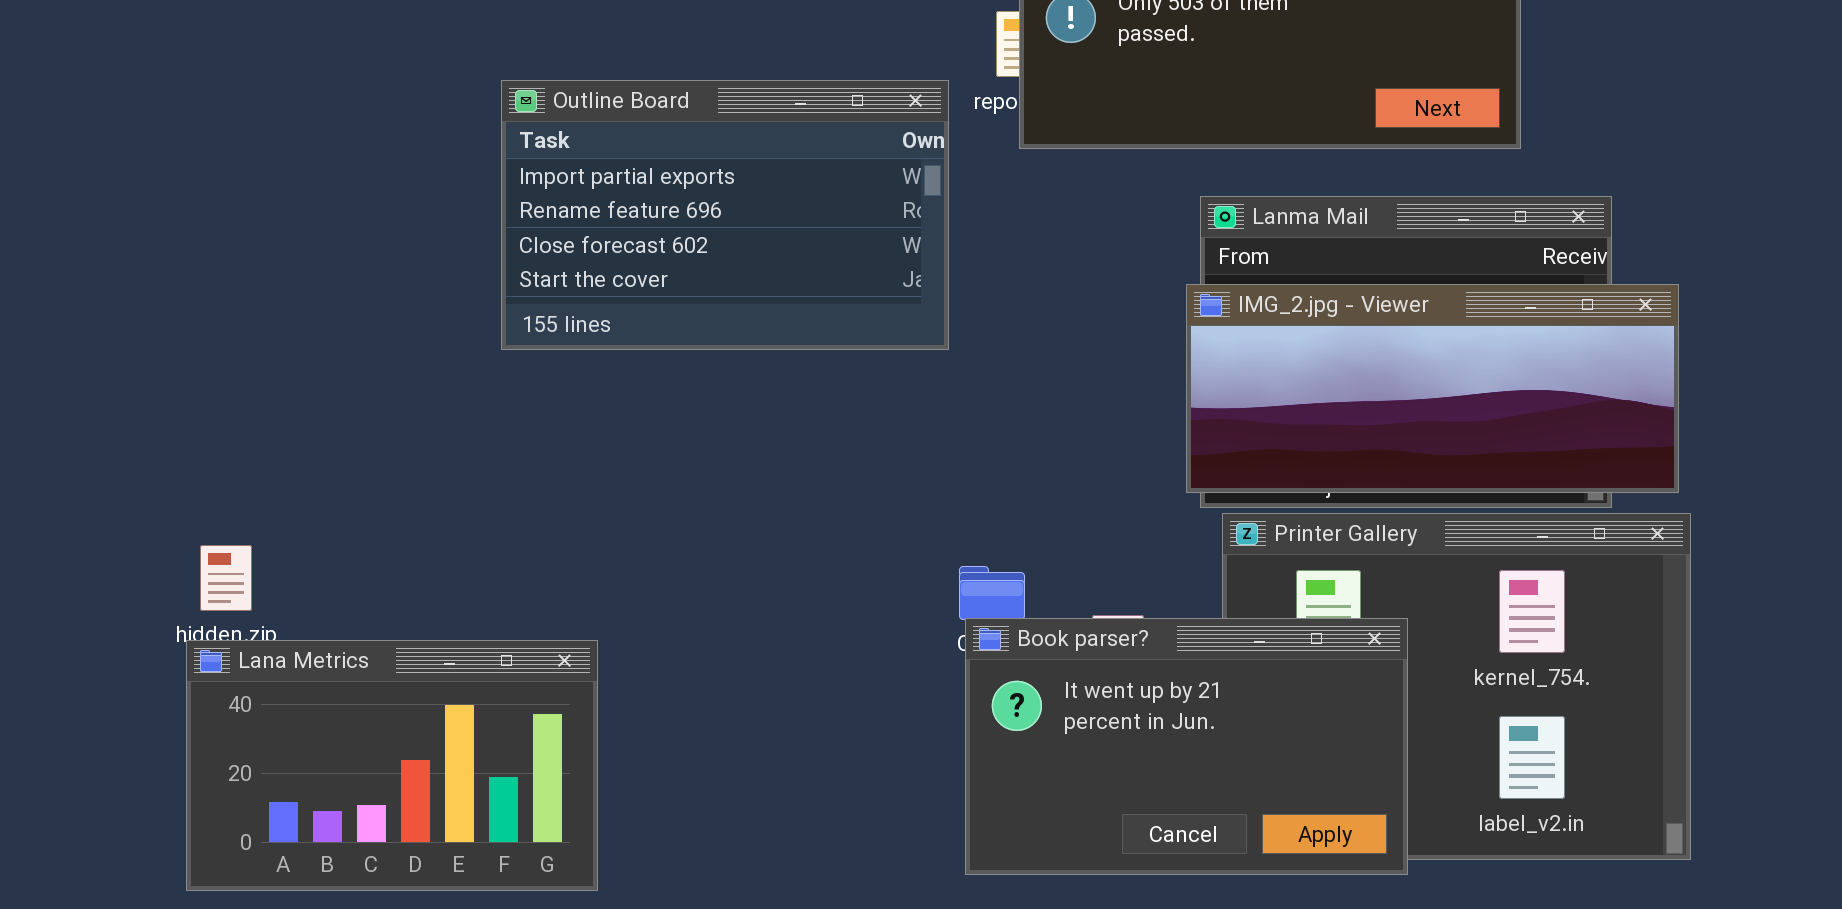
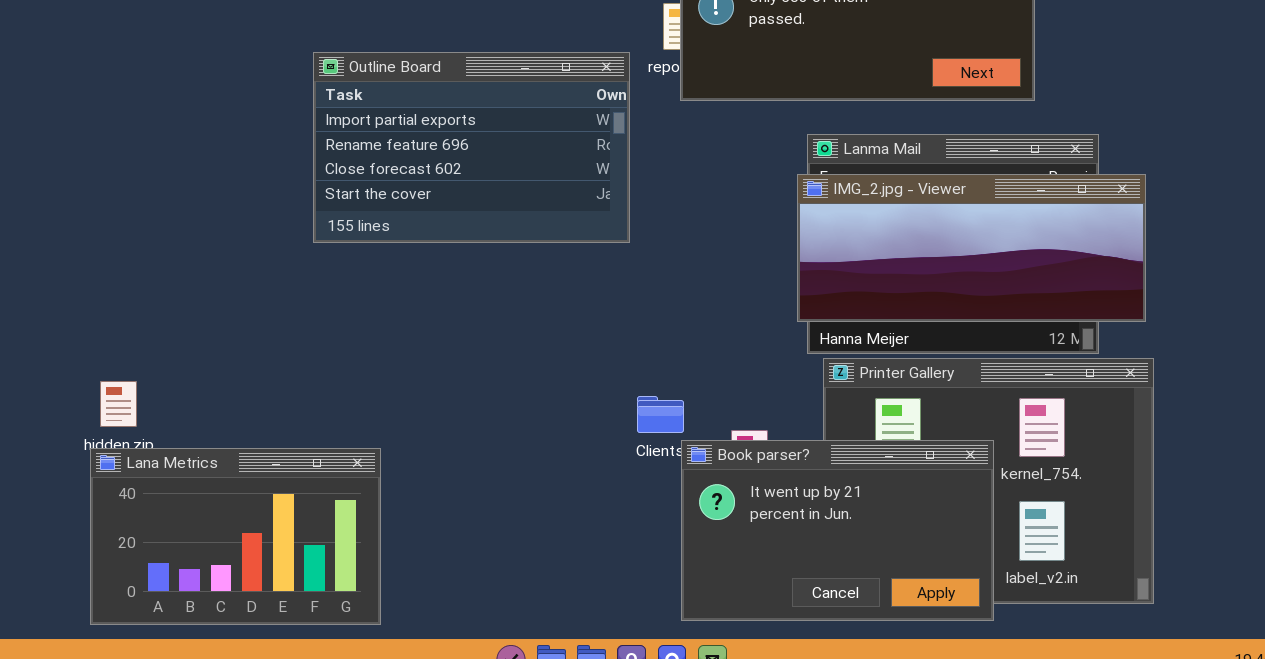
IMG_2.jpg - Viewer: [1186,284,1679,493] -> [797,174,1146,322], moved
Book parser?: [965,618,1408,875] -> [681,440,994,621], moved

